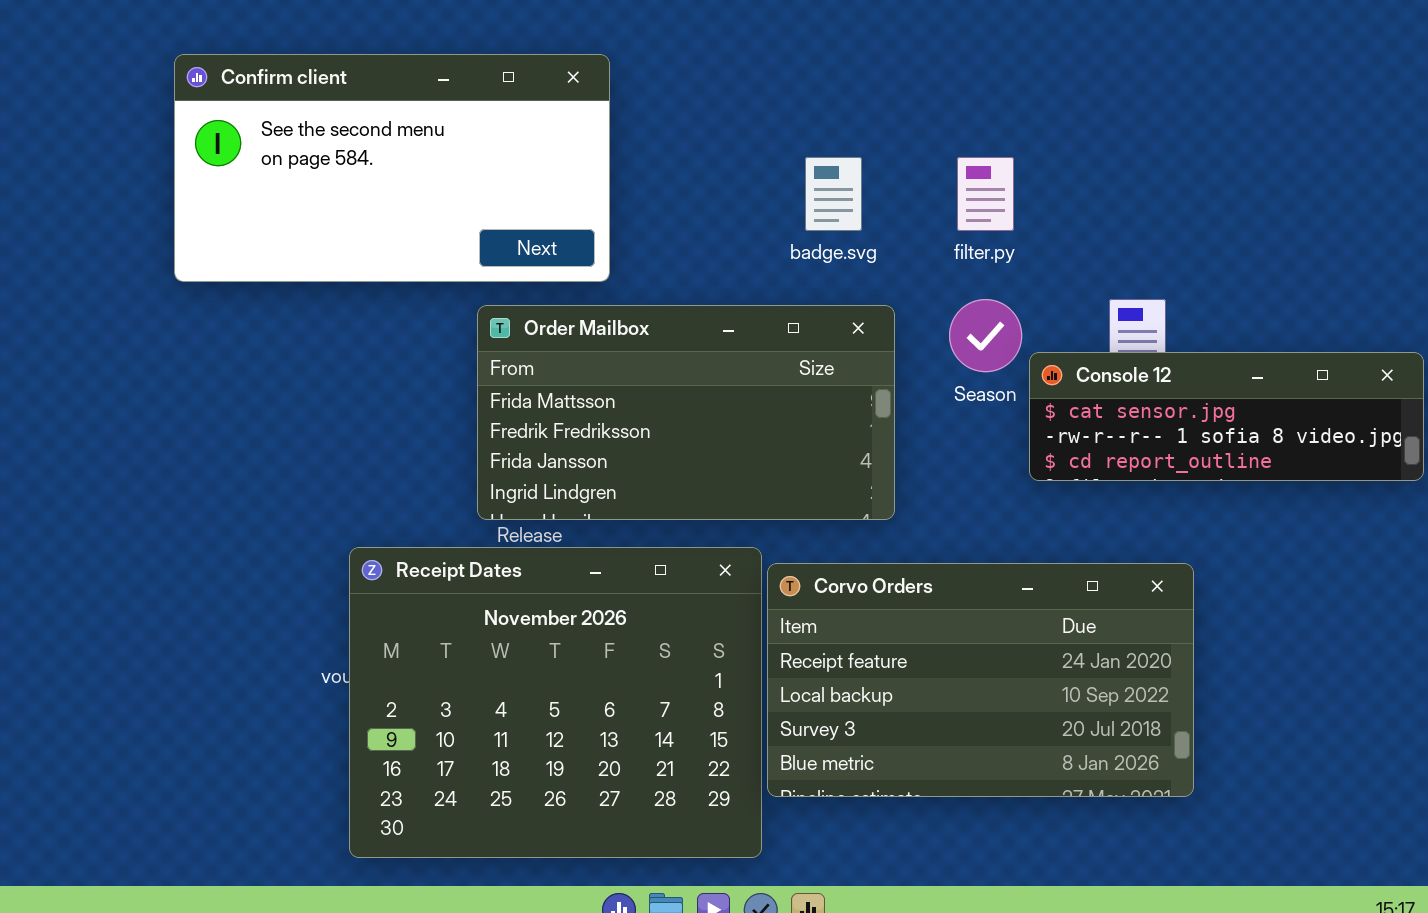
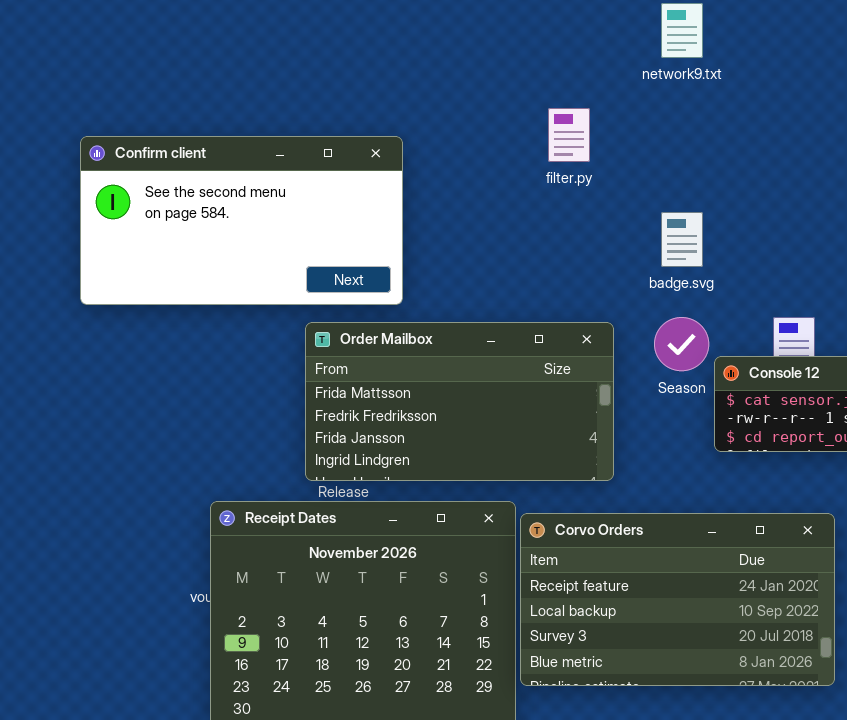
badge.svg: [805,157,862,231] -> [661,212,703,267], moved
filter.py: [957,157,1014,231] -> [548,108,590,162], moved

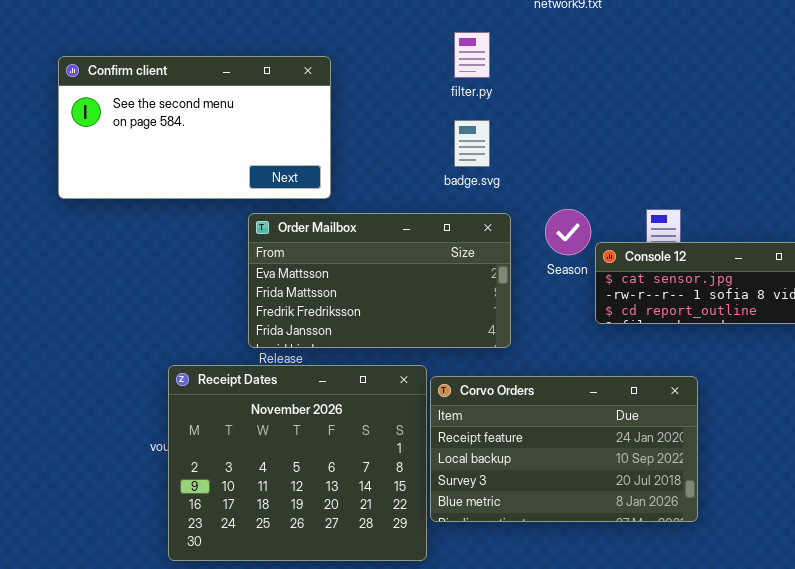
badge.svg: [661,212,703,267] -> [454,120,490,167], moved
Order Mailbox: [305,322,614,481] -> [248,213,511,348], scrolled up 1 row

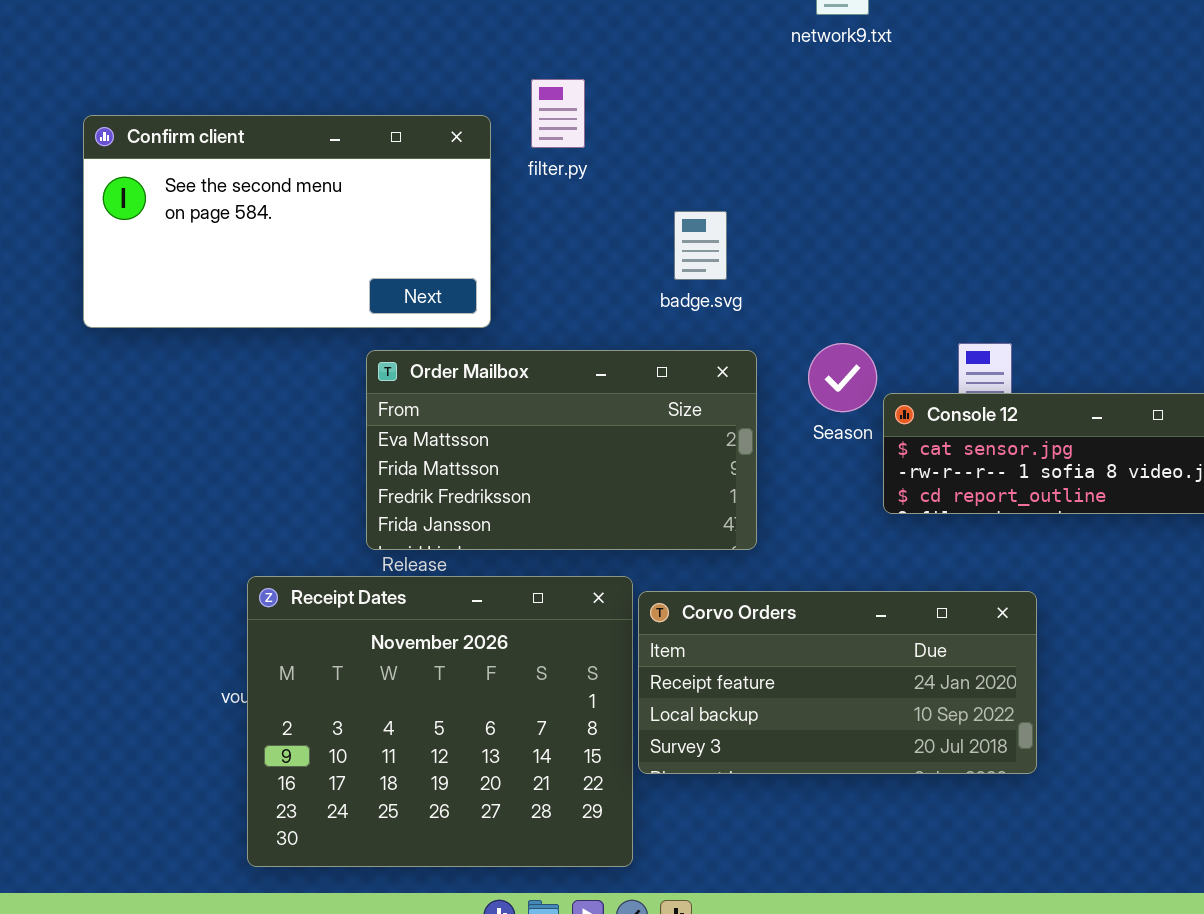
filter.py: [454,32,490,78] -> [531,79,585,148], moved
Corvo Orders: [430,376,698,522] -> [638,591,1037,774], resized

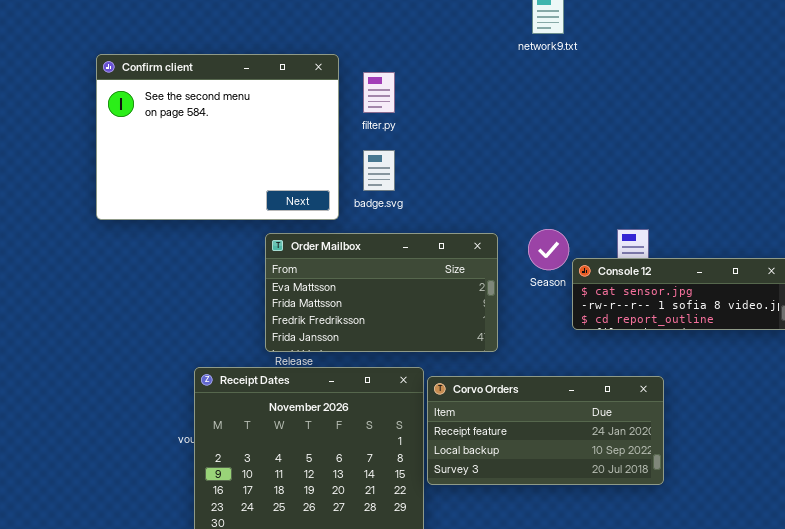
Confirm client: [83,115,491,328] -> [96,54,339,220], resized
badge.svg: [674,211,727,280] -> [363,150,395,191], moved

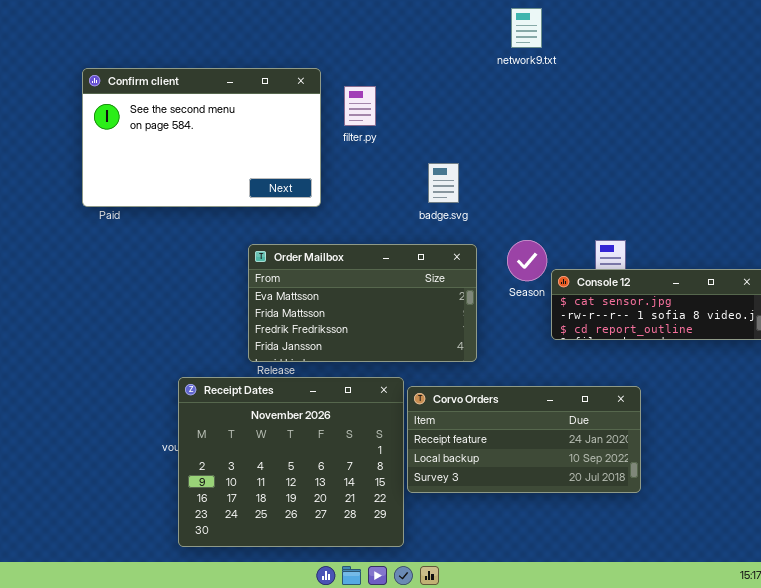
Confirm client: [96,54,339,220] -> [82,68,321,207], resized
badge.svg: [363,150,395,191] -> [428,163,459,203], moved

